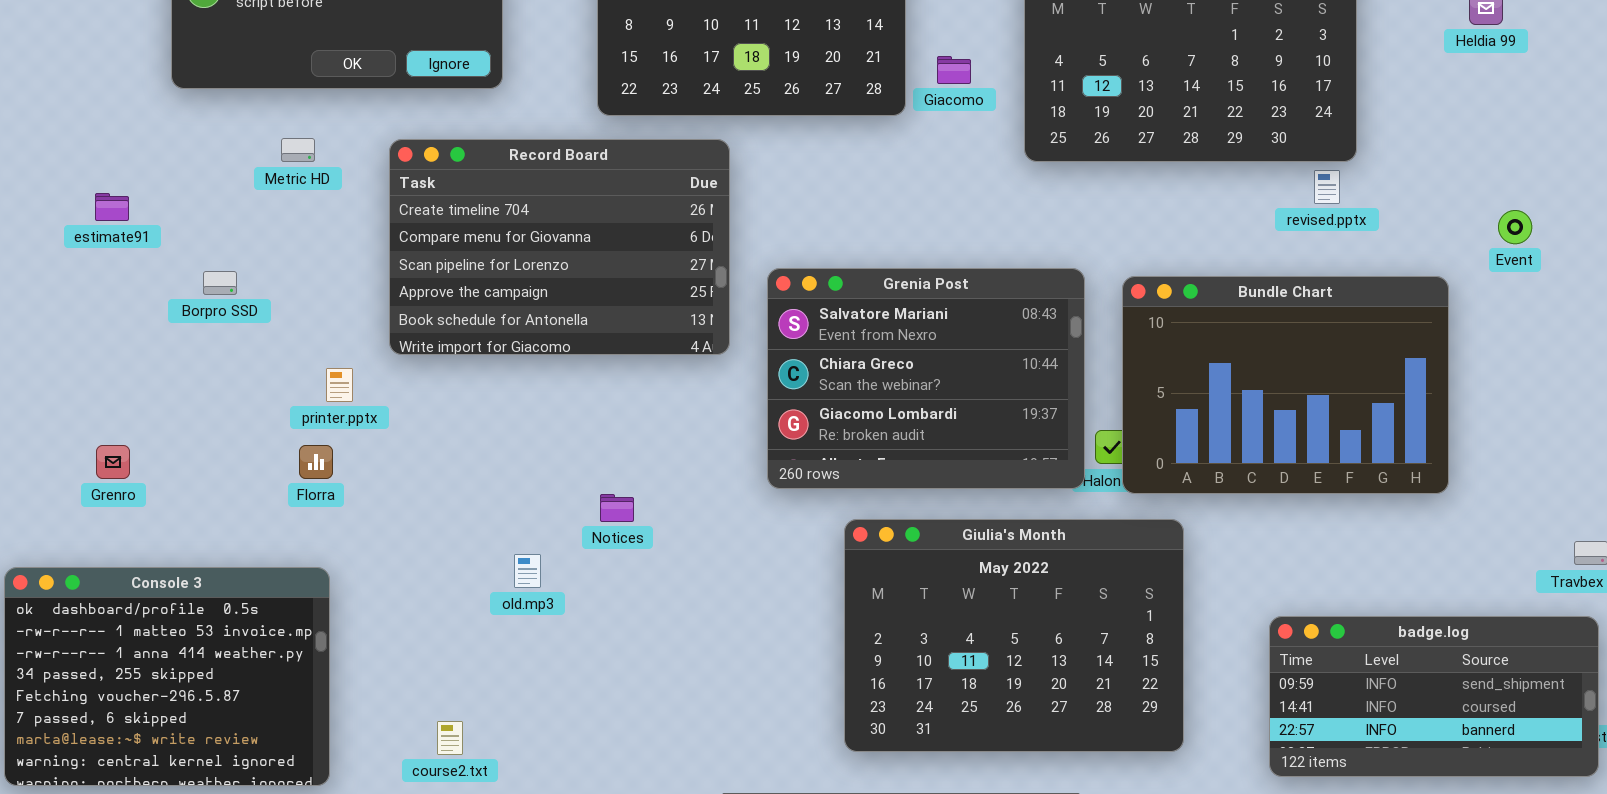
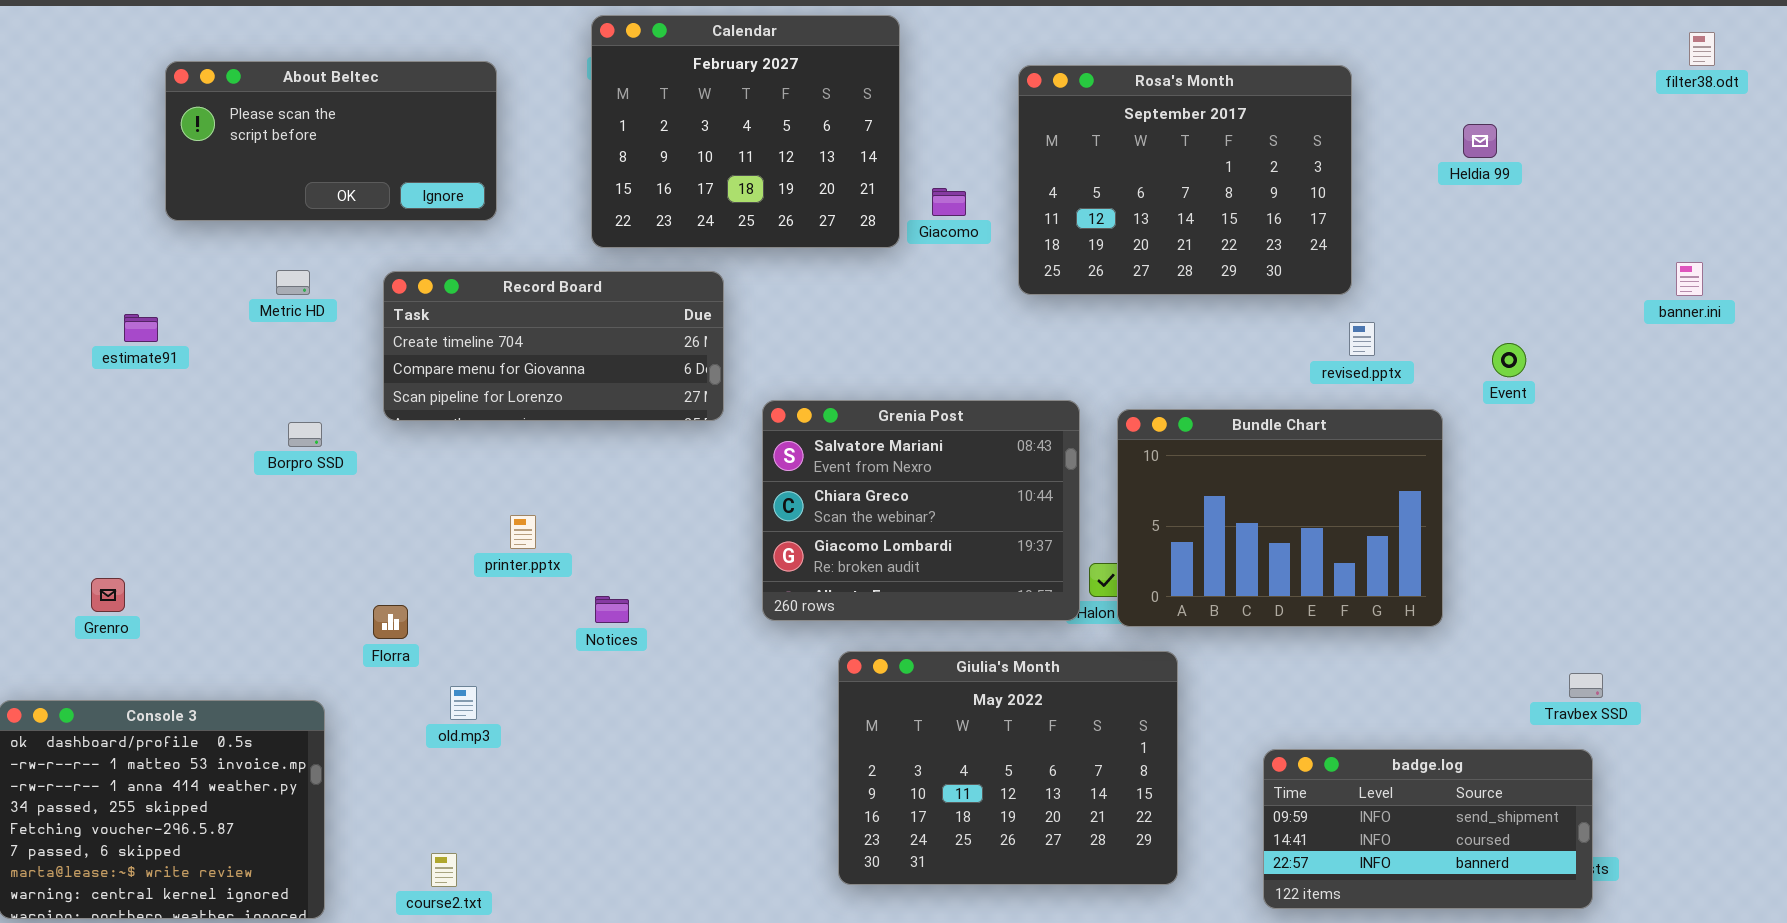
Record Board: [389,139,730,355] -> [383,271,724,421], resized
revised.pptx: [1314,170,1340,204] -> [1349,322,1375,356], moved
estimate91: [95,193,129,221] -> [124,314,158,342], moved
Borpro SSD: [203,271,237,295] -> [288,422,322,447], moved
printer.pptx: [326,368,353,402] -> [510,515,536,549], moved
Florra: [299,445,333,479] -> [373,605,408,639], moved
Notices: [600,494,634,522] -> [595,596,629,623], moved
old.mp3: [514,554,541,588] -> [450,686,477,720], moved

